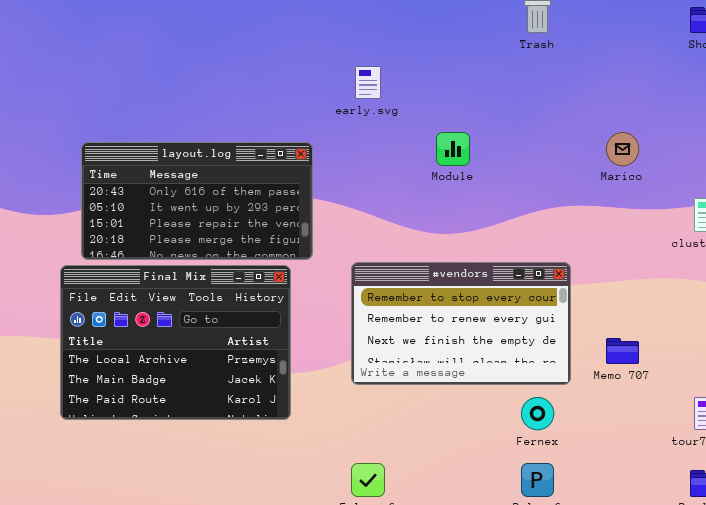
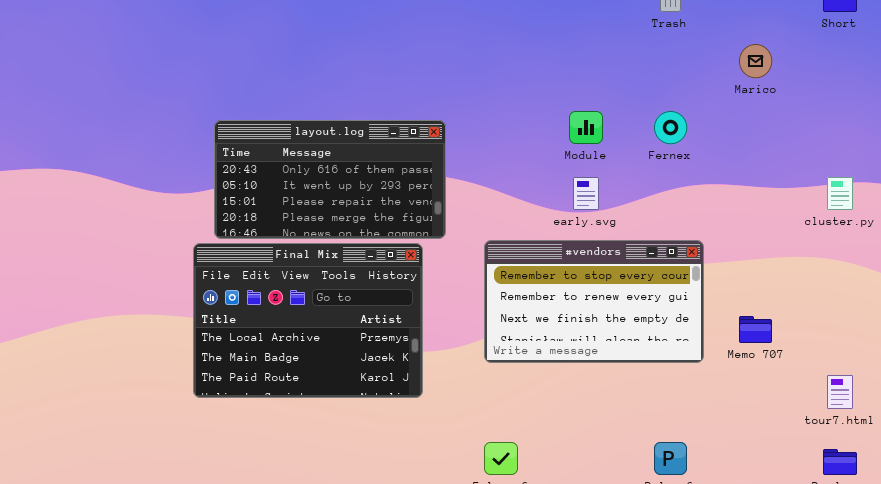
early.svg: [355,66,381,99] -> [573,177,599,210], moved
Marico: [606,132,639,166] -> [739,44,772,78], moved
Fernex: [521,397,554,430] -> [654,111,687,144], moved

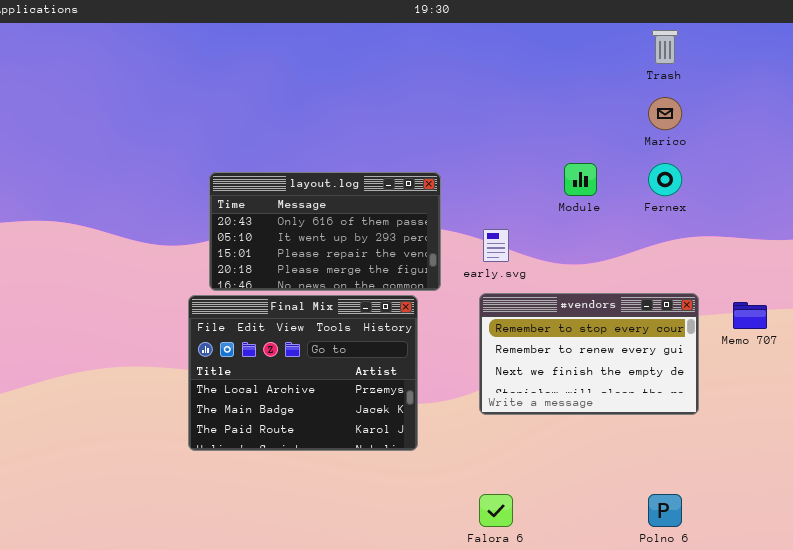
Marico: [739,44,772,78] -> [648,97,682,130], moved
early.svg: [573,177,599,210] -> [483,229,509,262], moved
Memo 707: [739,316,772,343] -> [733,302,767,329], moved

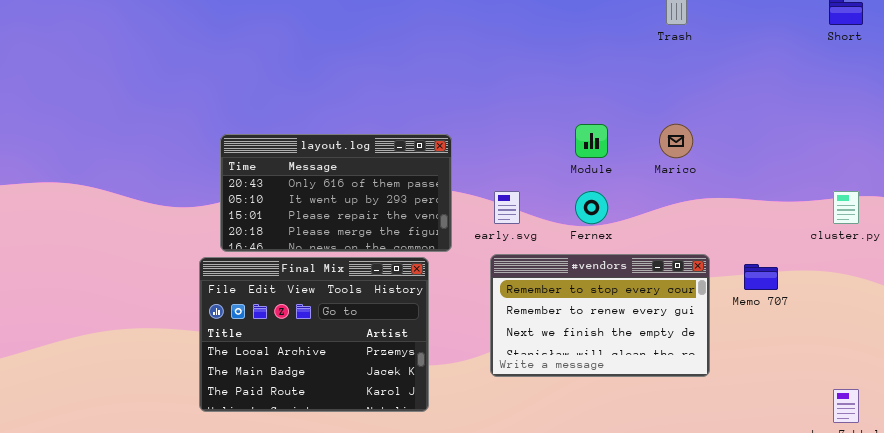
Marico: [648,97,682,130] -> [659,124,693,158], moved
Fernex: [648,163,682,196] -> [575,191,608,224], moved

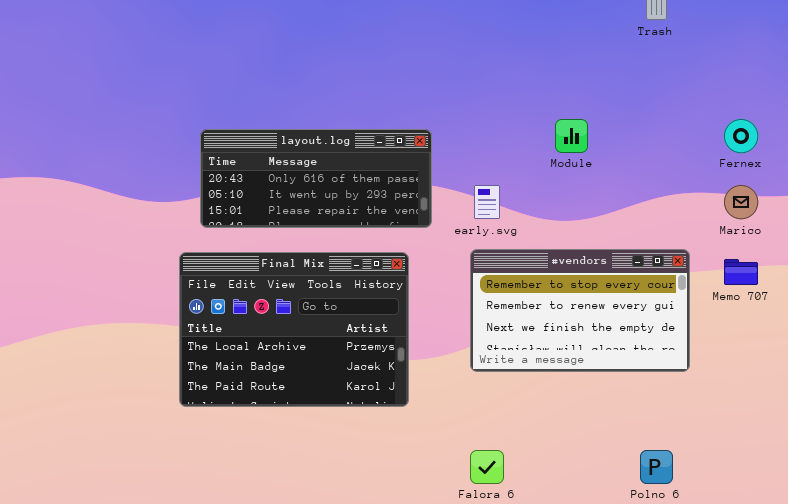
Marico: [659,124,693,158] -> [724,185,758,219], moved
layout.log: [220,134,452,252] -> [200,129,432,228], resized
Fernex: [575,191,608,224] -> [724,119,758,153], moved

